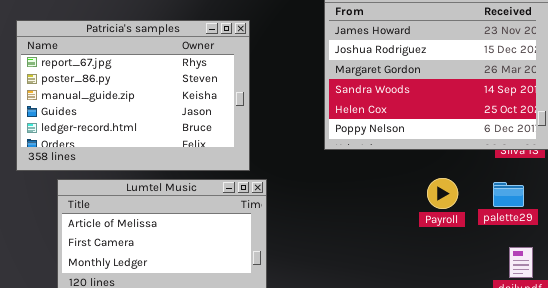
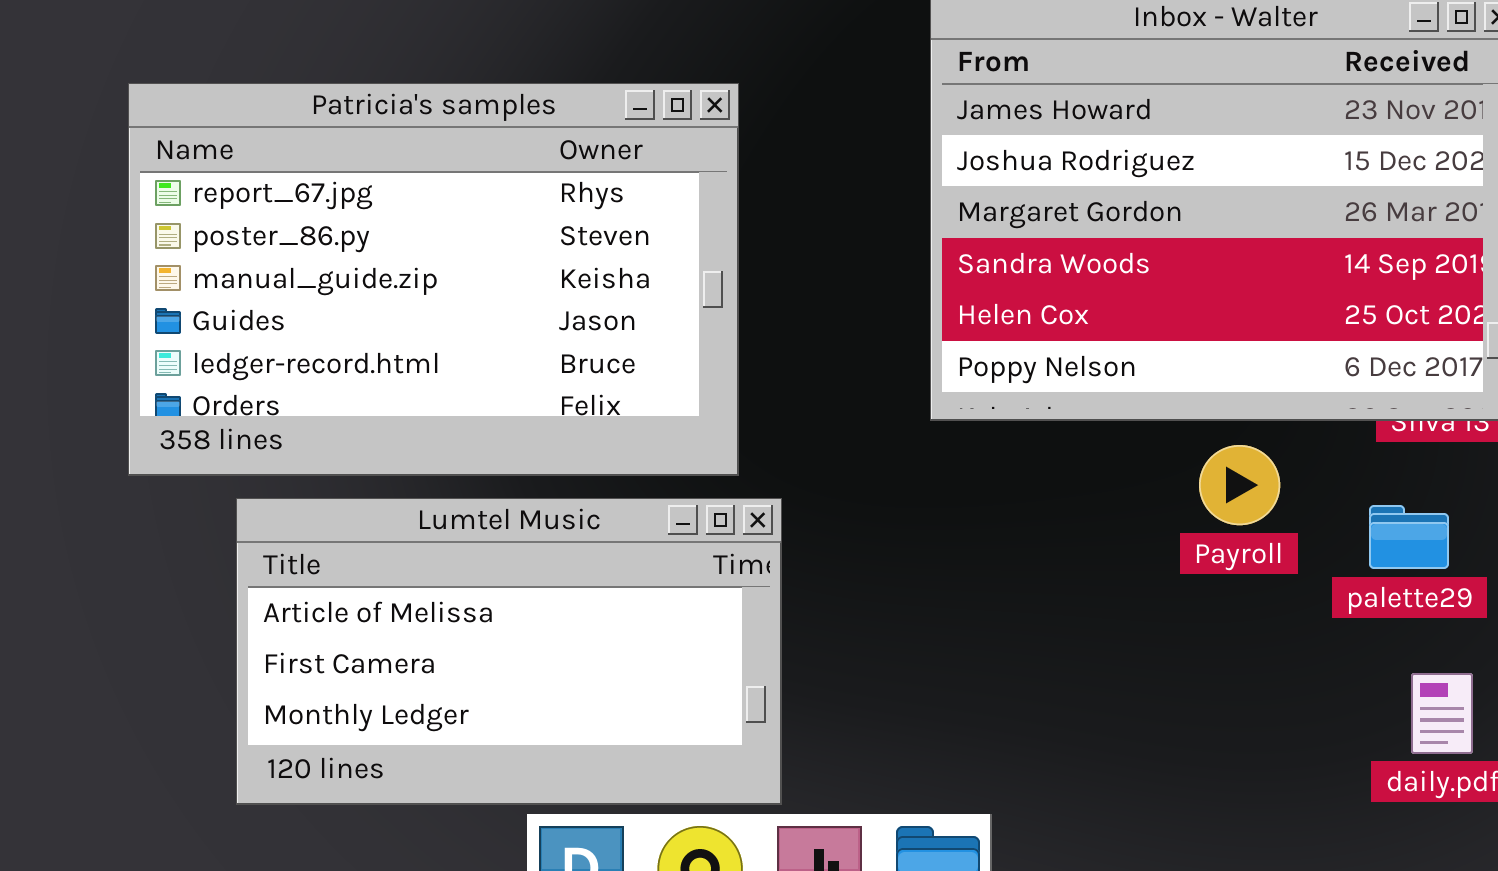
Payroll: [427,178,458,209] -> [1199,445,1280,525], moved

